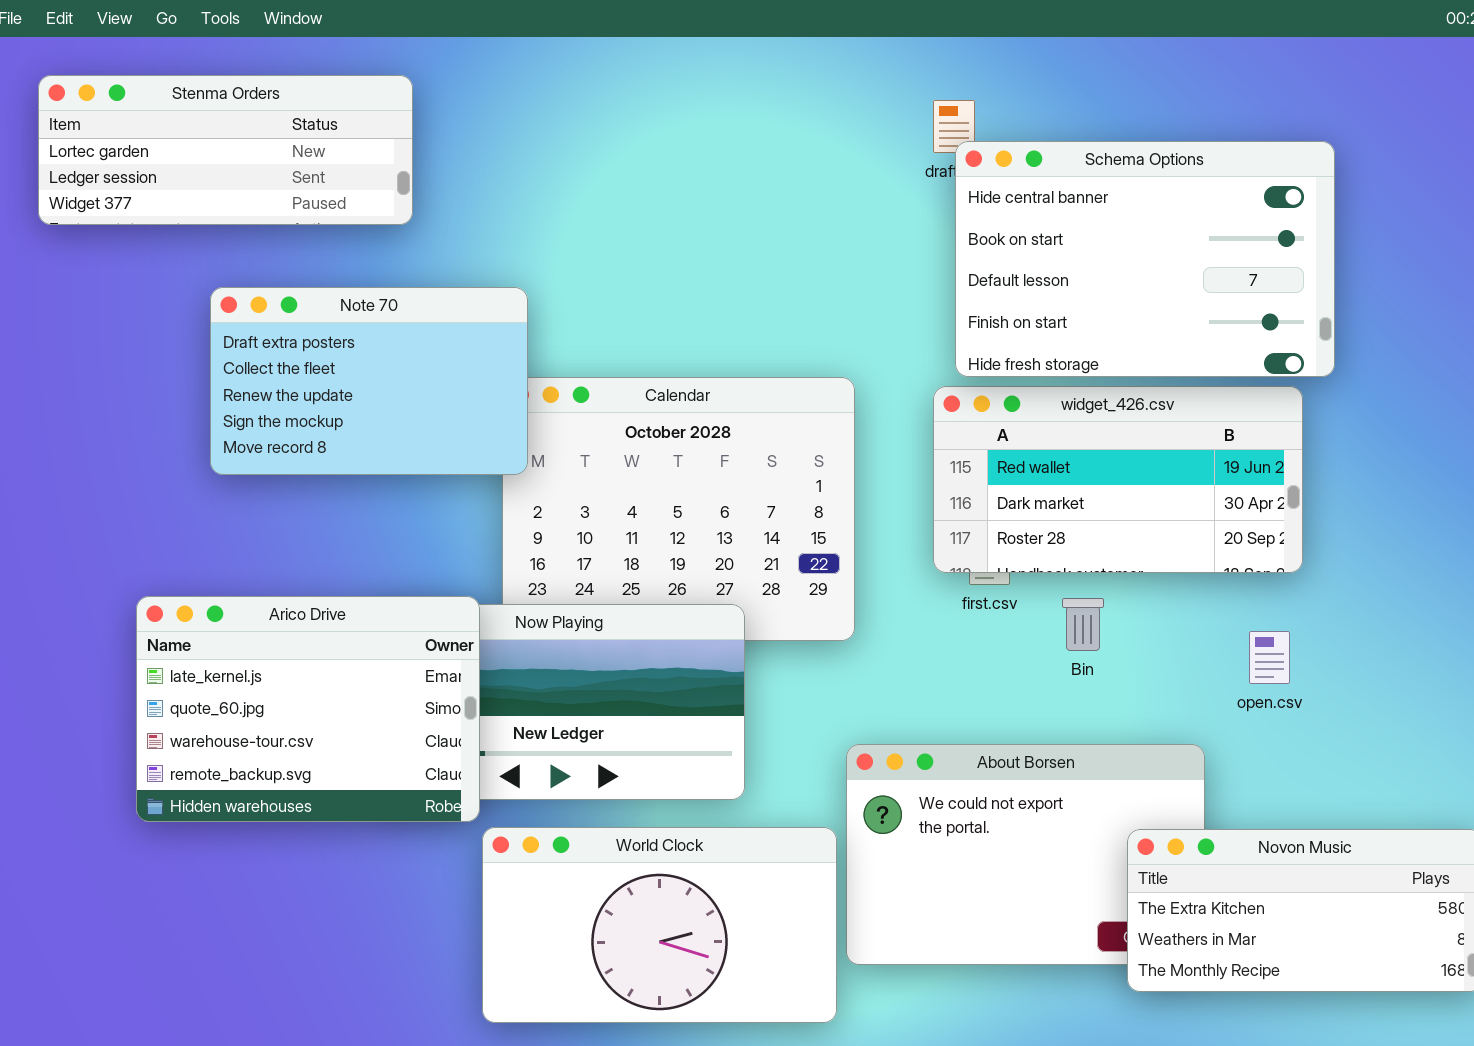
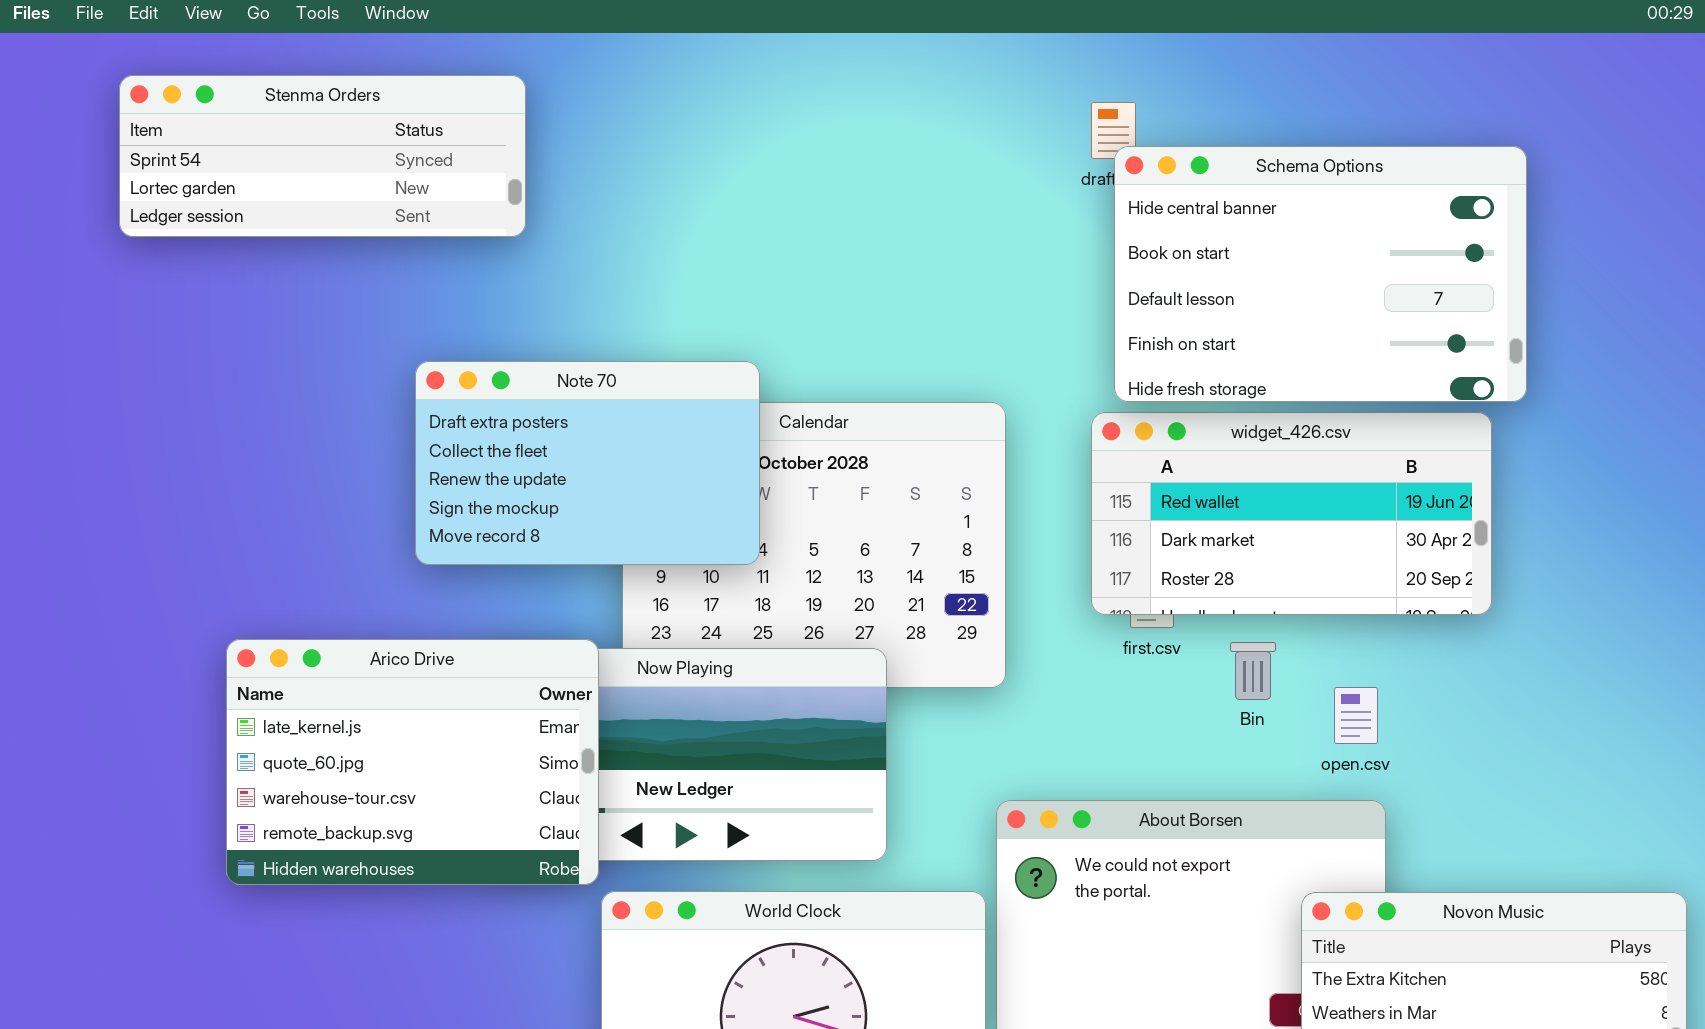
Stenma Orders: [38,75,413,225] -> [119,75,526,237], scrolled up 1 row
Note 70: [210,287,528,475] -> [415,361,760,565], moved
open.csv: [1249,631,1290,684] -> [1334,687,1378,744], moved

